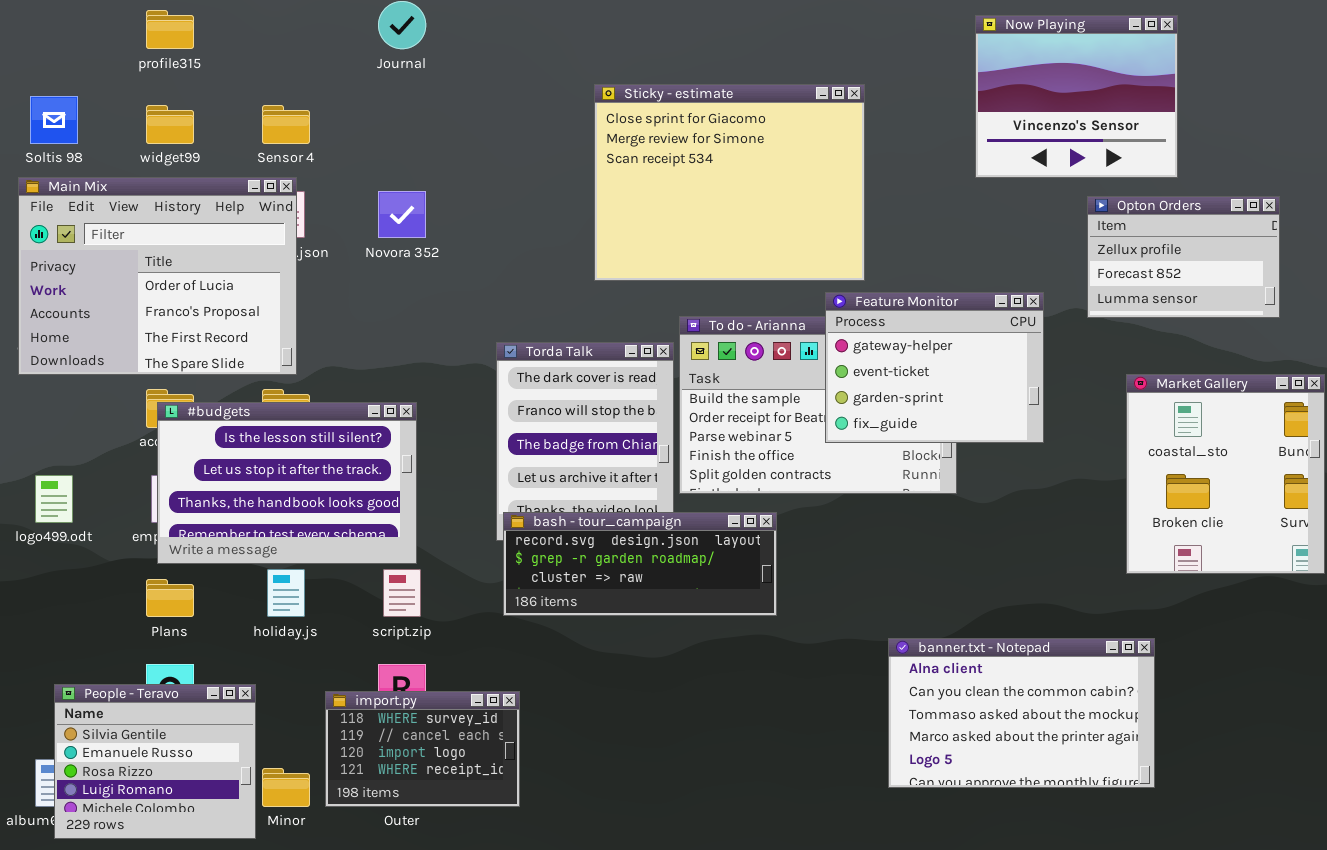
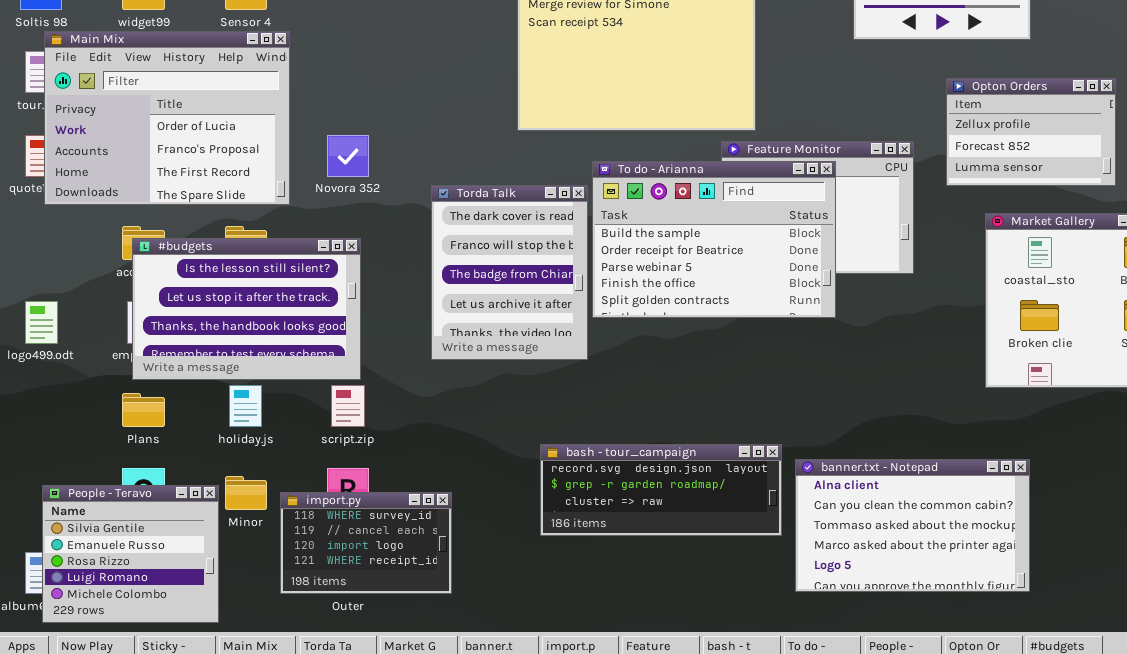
Main Mix: [18,177,297,375] -> [44,31,290,205], moved
Novora 352: [378,191,426,238] -> [327,135,369,177], moved
Opton Orders: [1087,196,1280,318] -> [946,78,1116,186], moved
To do - Arianna: [679,316,957,494] -> [592,161,836,318], raised
bash - tour_campaign: [503,512,777,616] -> [540,444,782,536], moved
banner.txt - Notepad: [888,638,1155,788] -> [795,459,1030,592], moved
Minor: [262,768,310,807] -> [225,476,267,510], moved

